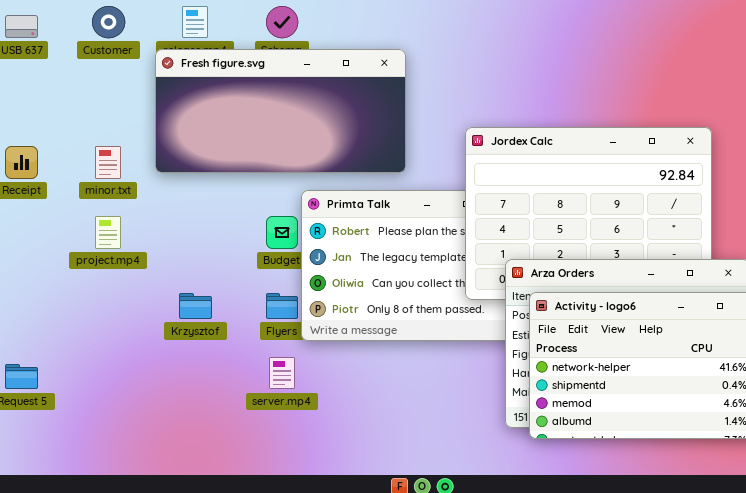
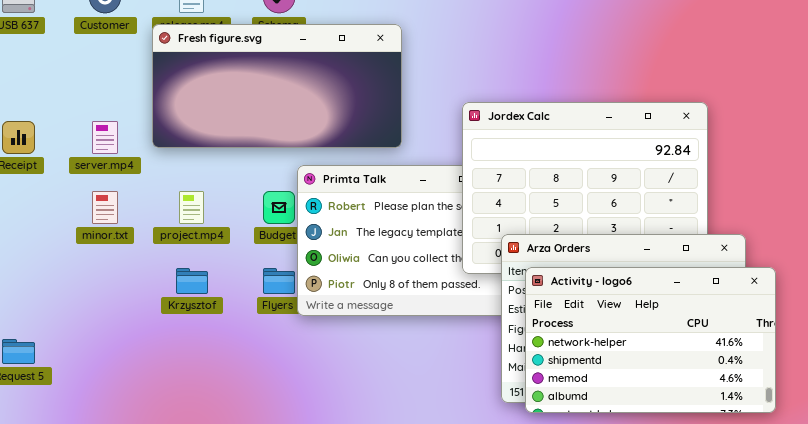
minor.txt: [95,146,121,179] -> [92,191,118,224], moved
project.mp4: [95,216,121,249] -> [179,191,204,224], moved
server.mp4: [269,357,295,389] -> [92,121,118,154], moved

